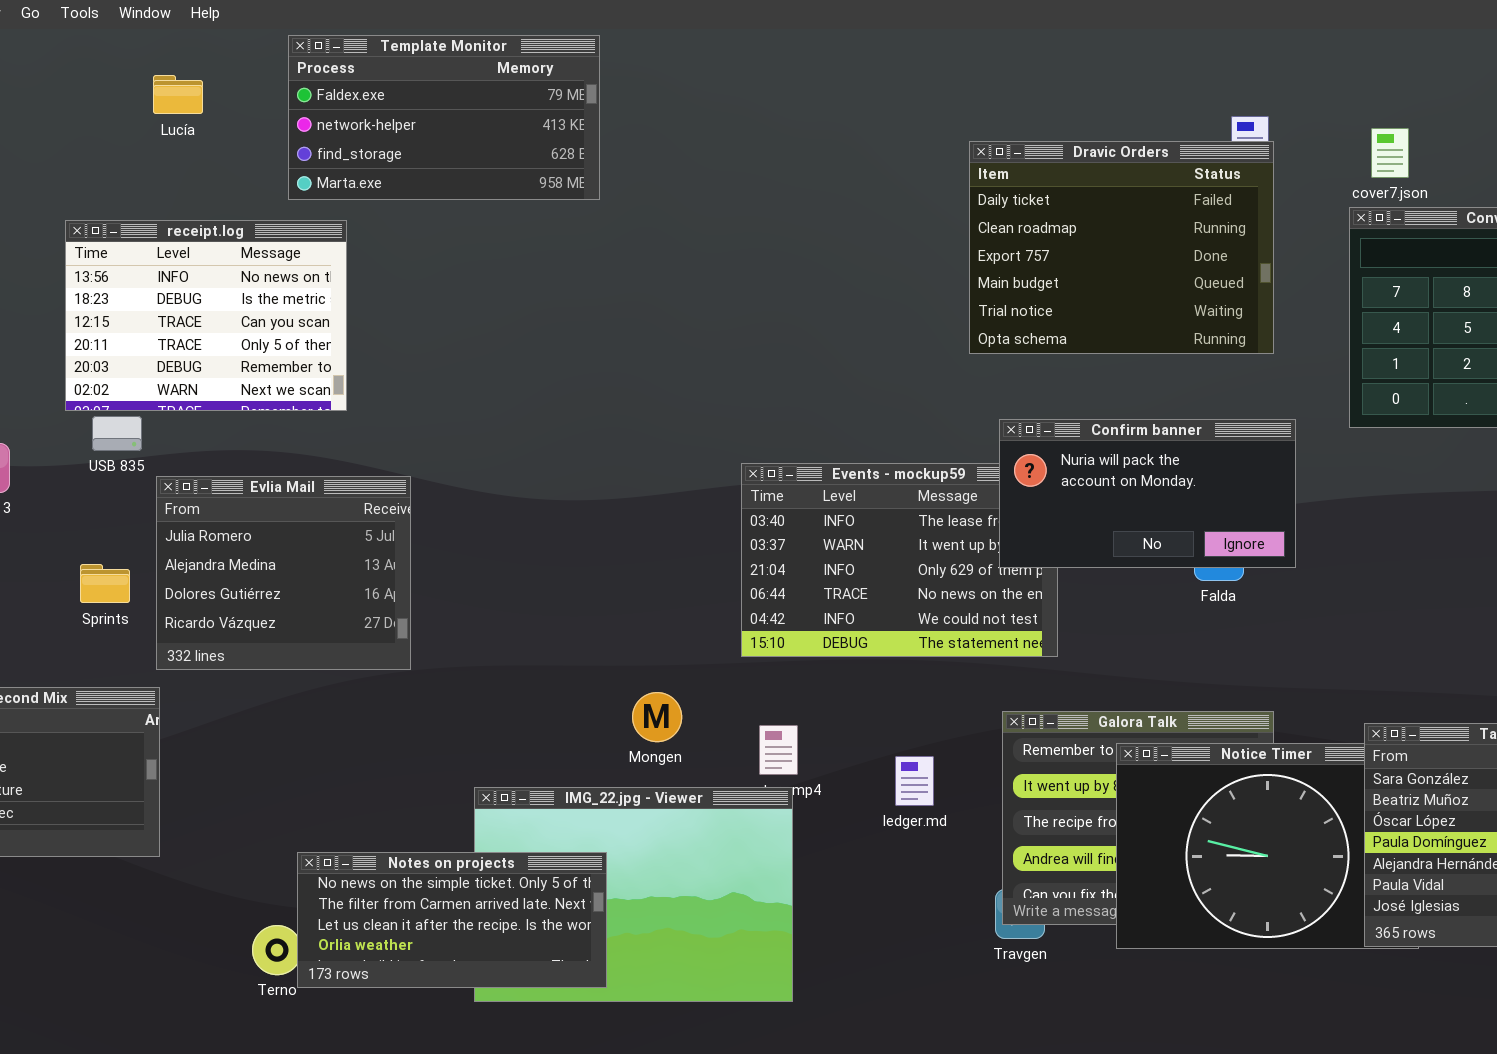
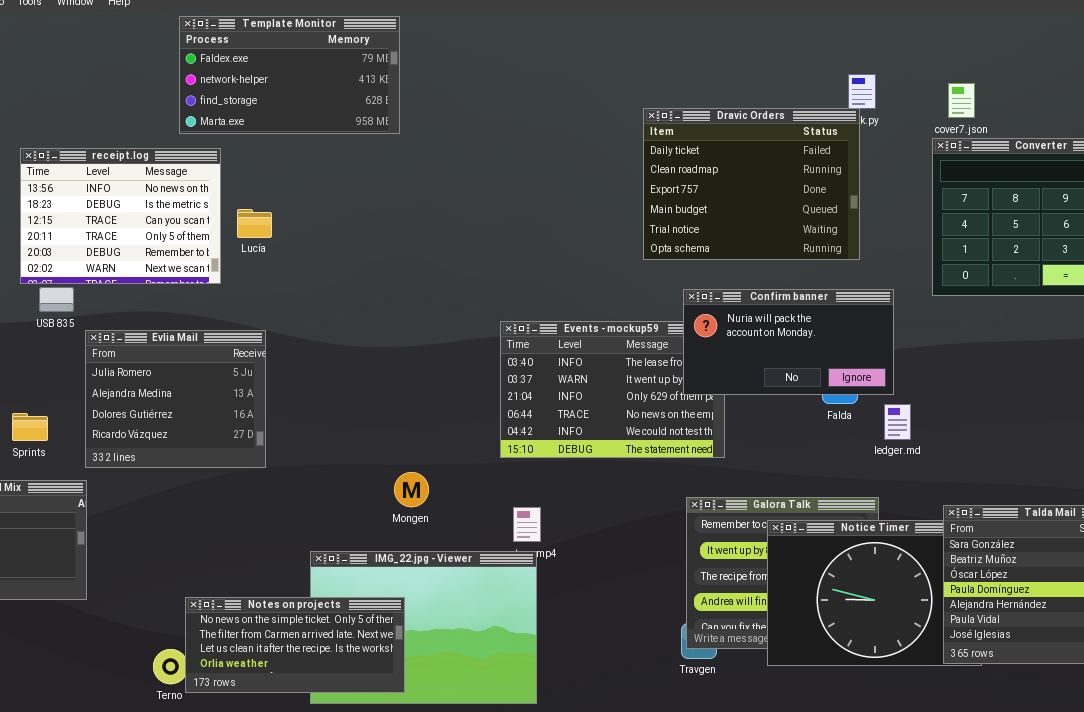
Lucía: [153,75,203,114] -> [237,209,272,238], moved
Dravic Orders: [969,141,1274,354] -> [643,108,860,260], moved
Sprints: [80,564,130,603] -> [12,413,48,441], moved
Mongen: [632,692,682,742] -> [394,472,429,507], moved
ledger.md: [895,756,934,806] -> [884,404,911,440], moved

